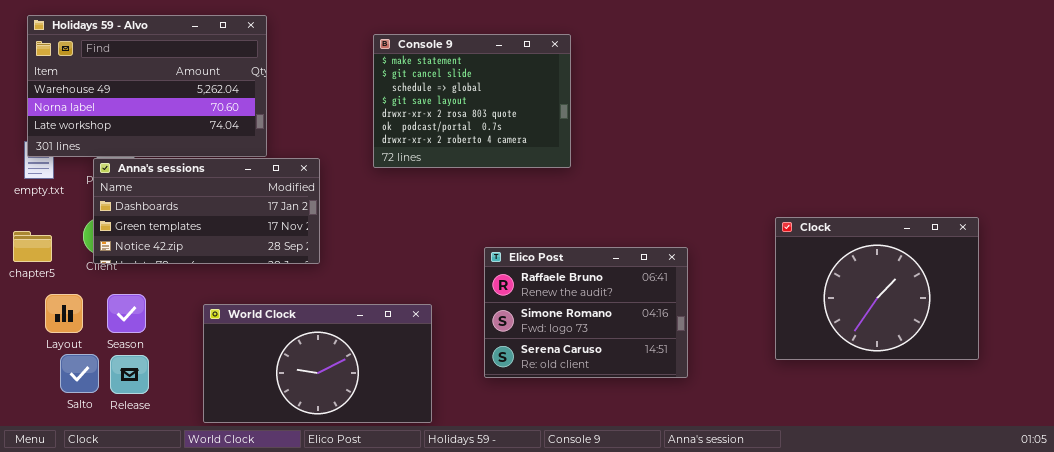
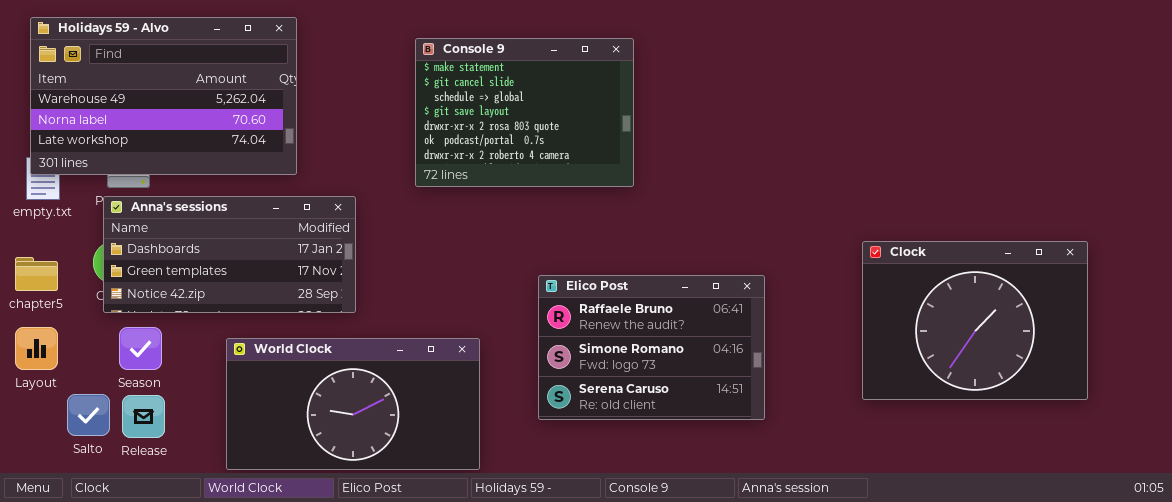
Anna's sessions: [93,158,320,264] -> [103,196,356,313], moved
Layout: [45,294,83,333] -> [15,327,58,370], moved

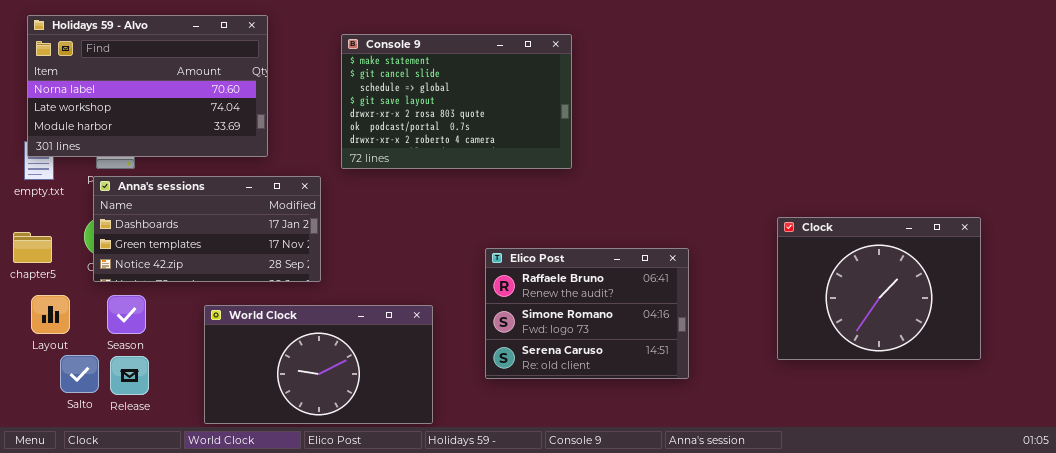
Holidays 59 - Alvo: [30,17,297,175] -> [27,15,268,157], scrolled down 1 row
Console 9: [415,38,634,187] -> [341,34,572,169], resized
Layout: [15,327,58,370] -> [31,295,70,334], moved

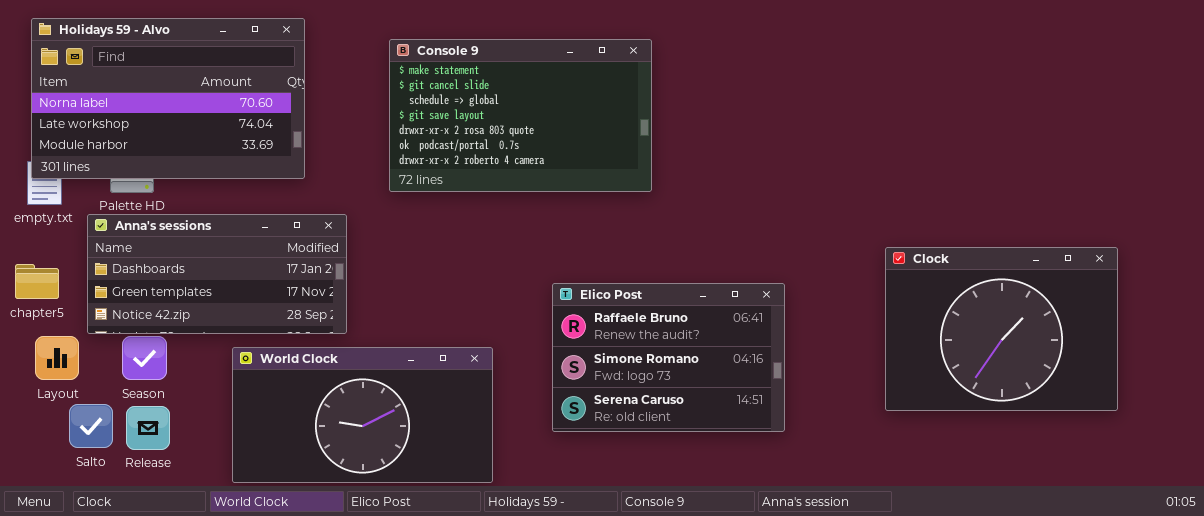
Anna's sessions: [93,176,321,282] -> [87,214,347,334], moved

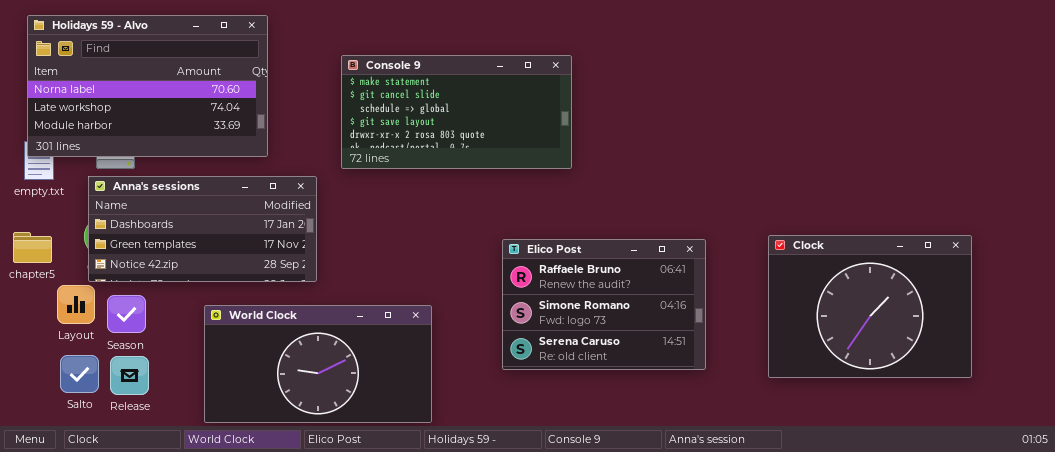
Console 9: [389,39,652,192] -> [341,55,572,169], resized
Anna's sessions: [87,214,347,334] -> [88,176,317,282], moved
Clock: [885,247,1118,411] -> [768,235,972,378], moved
Elico Post: [552,283,785,432] -> [502,239,706,370], moved
Layout: [35,336,79,380] -> [57,285,95,324], moved

